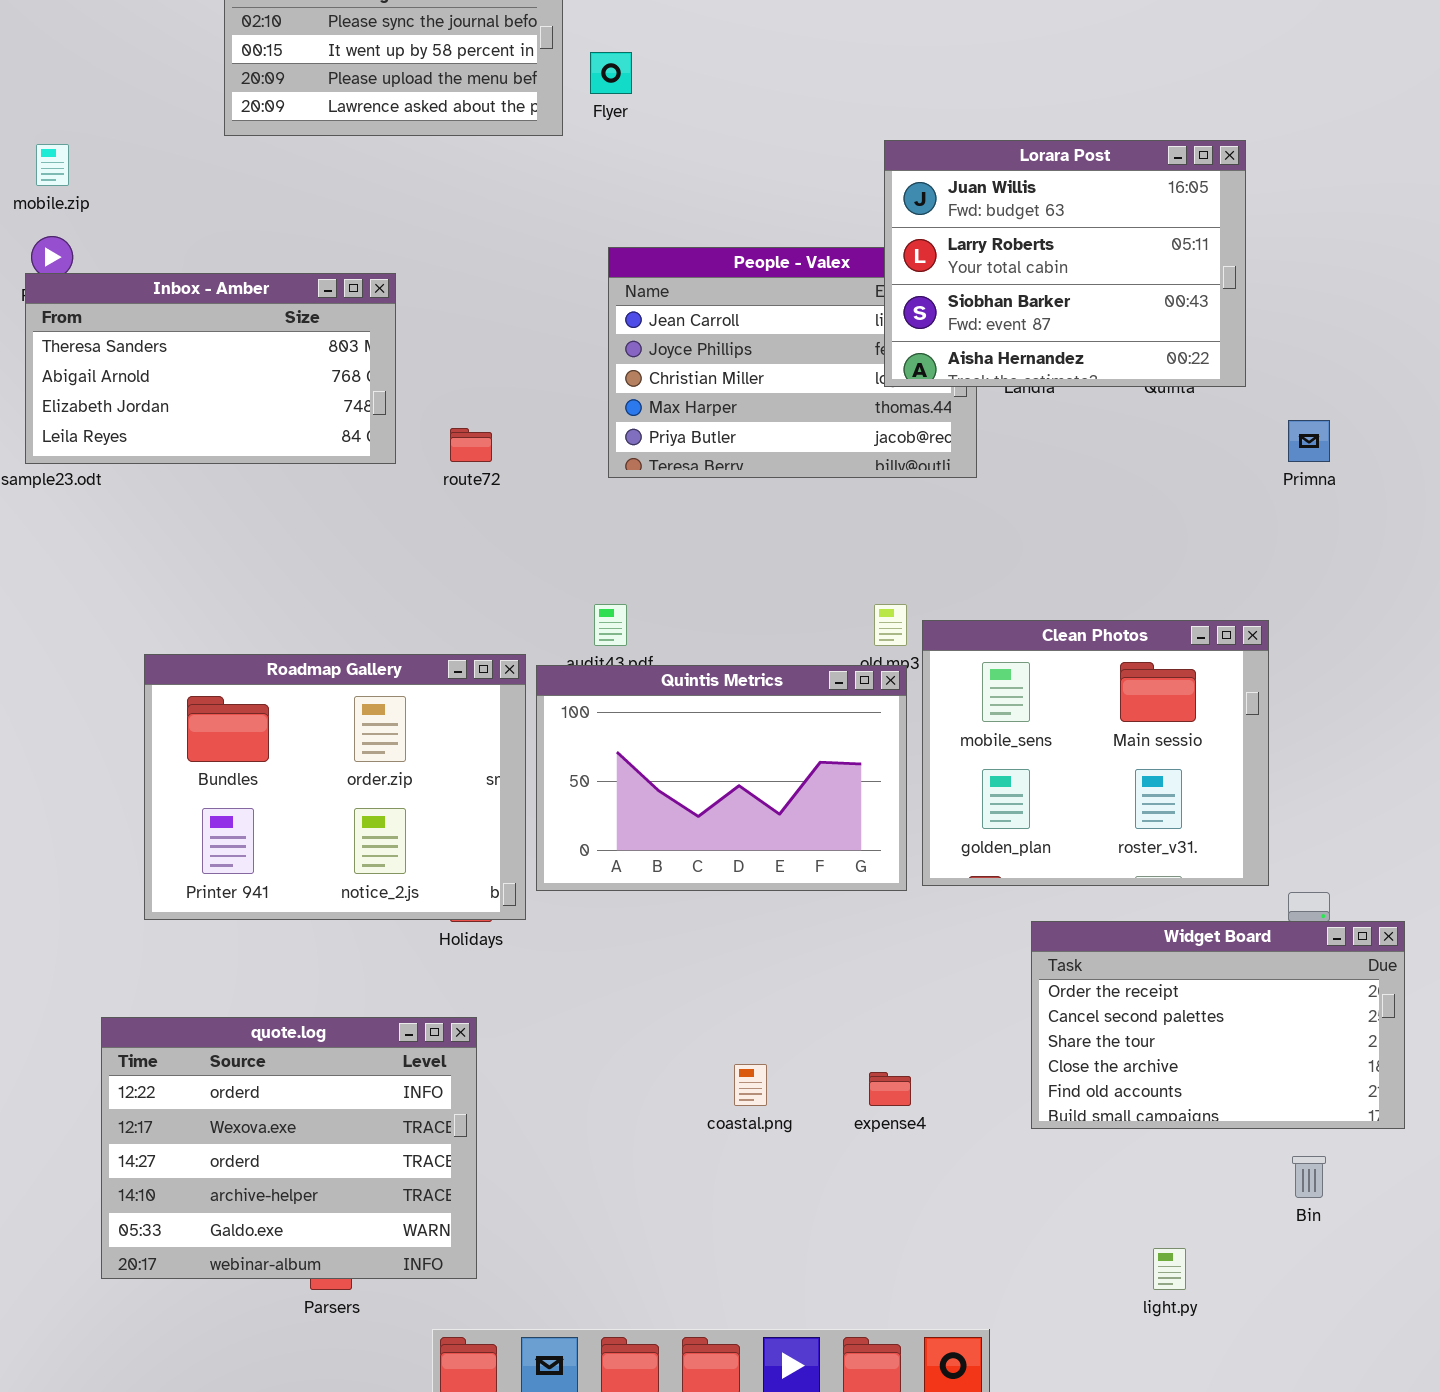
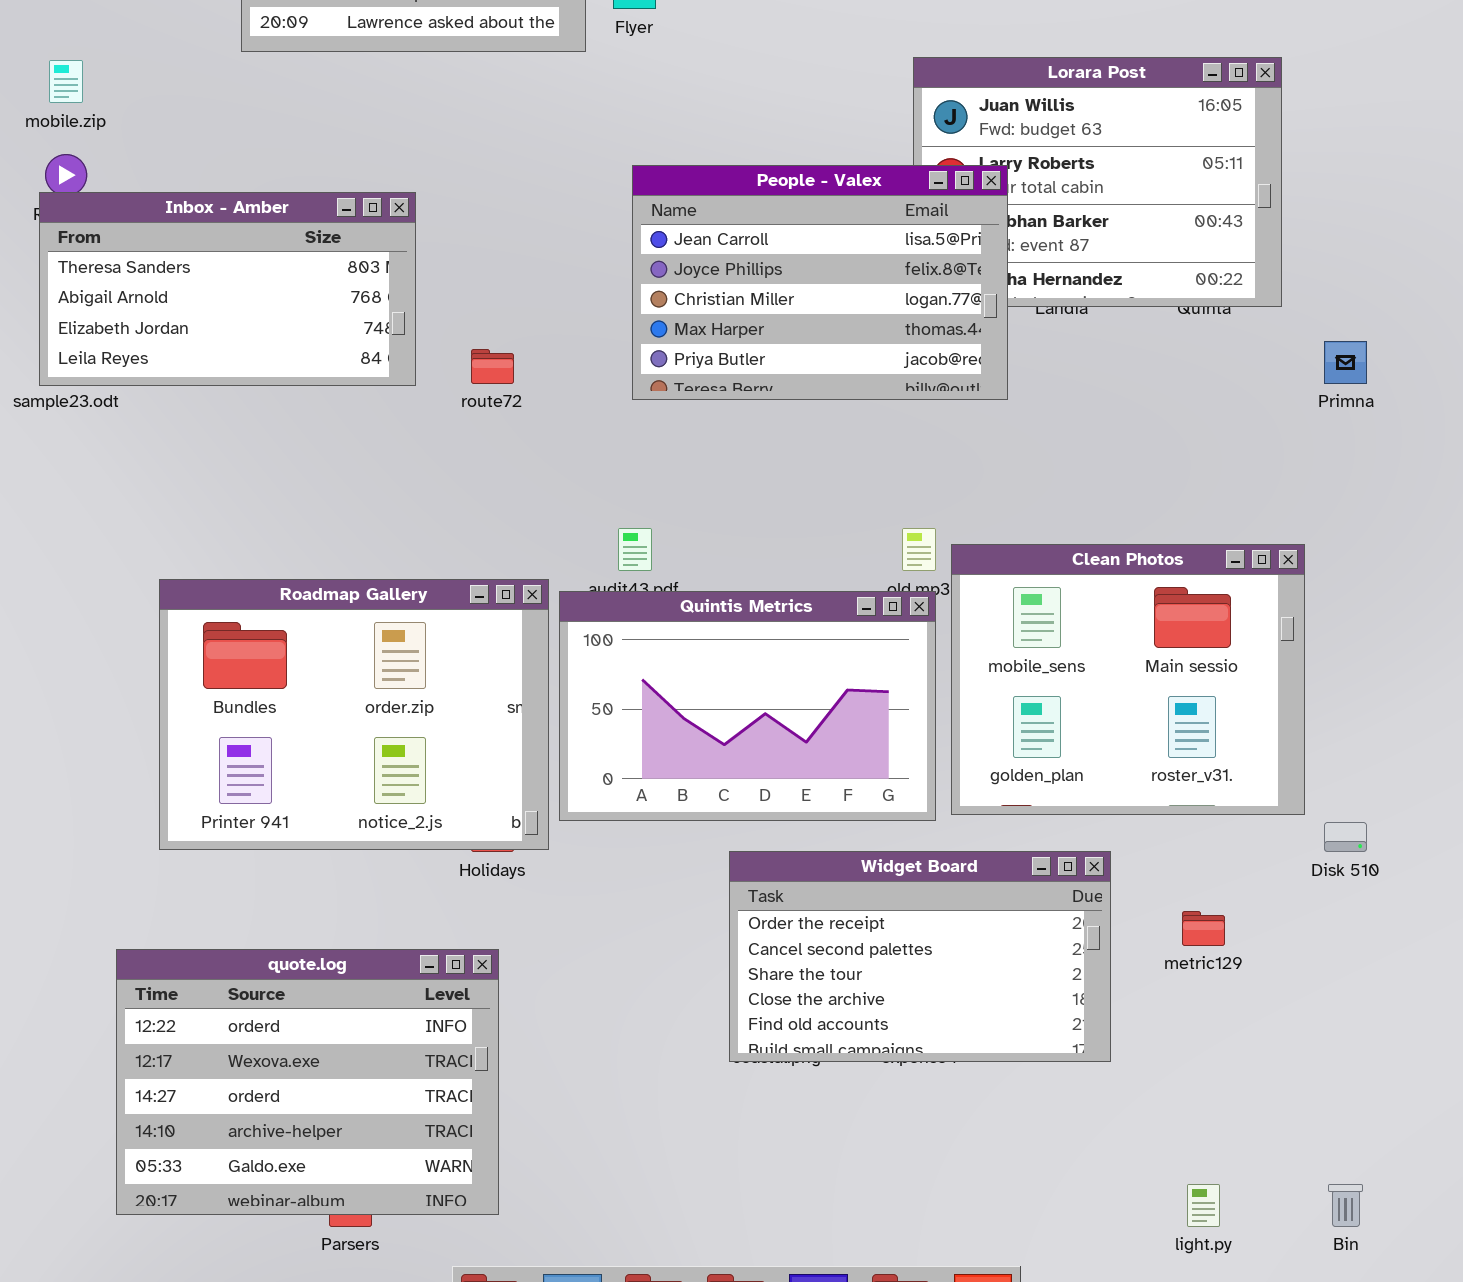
People - Valex: [608,247,977,478] -> [632,165,1008,400], raised
Widget Board: [1031,921,1405,1129] -> [729,851,1111,1062], moved
Bin: [1292,1156,1326,1198] -> [1328,1184,1363,1227], moved

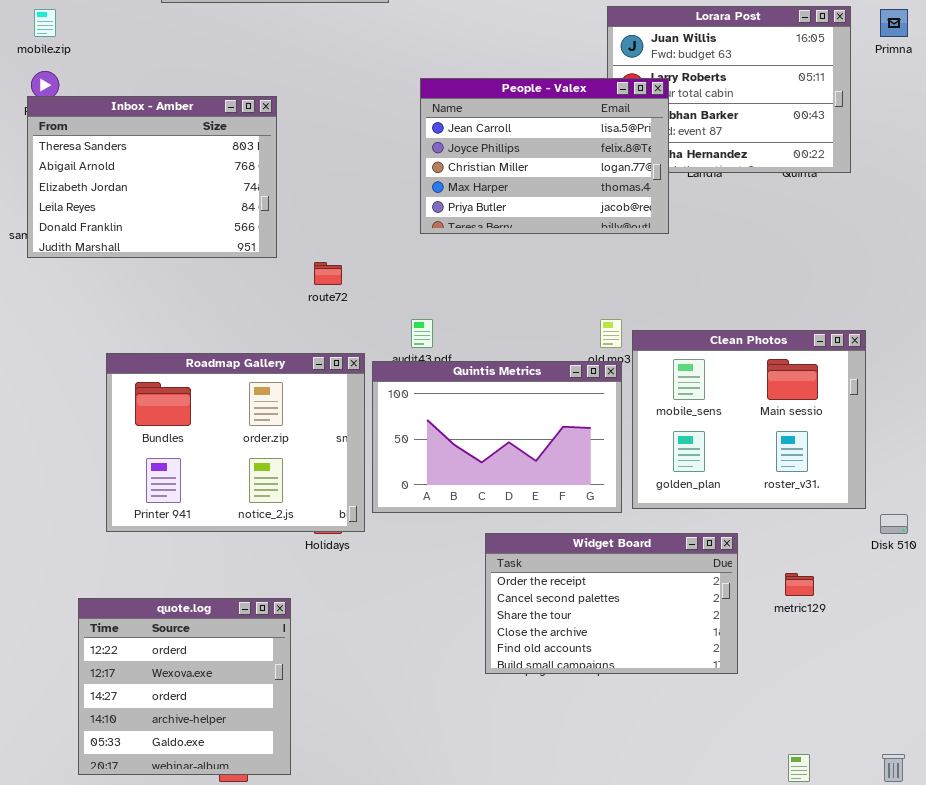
Inbox - Amber: [39,192,416,386] -> [27,96,277,258], resized
Primna: [1324,341,1367,384] -> [880,9,908,37], moved
route72: [471,349,514,384] -> [314,262,342,285], moved
quote.log: [116,949,499,1215] -> [78,598,291,775], resized

